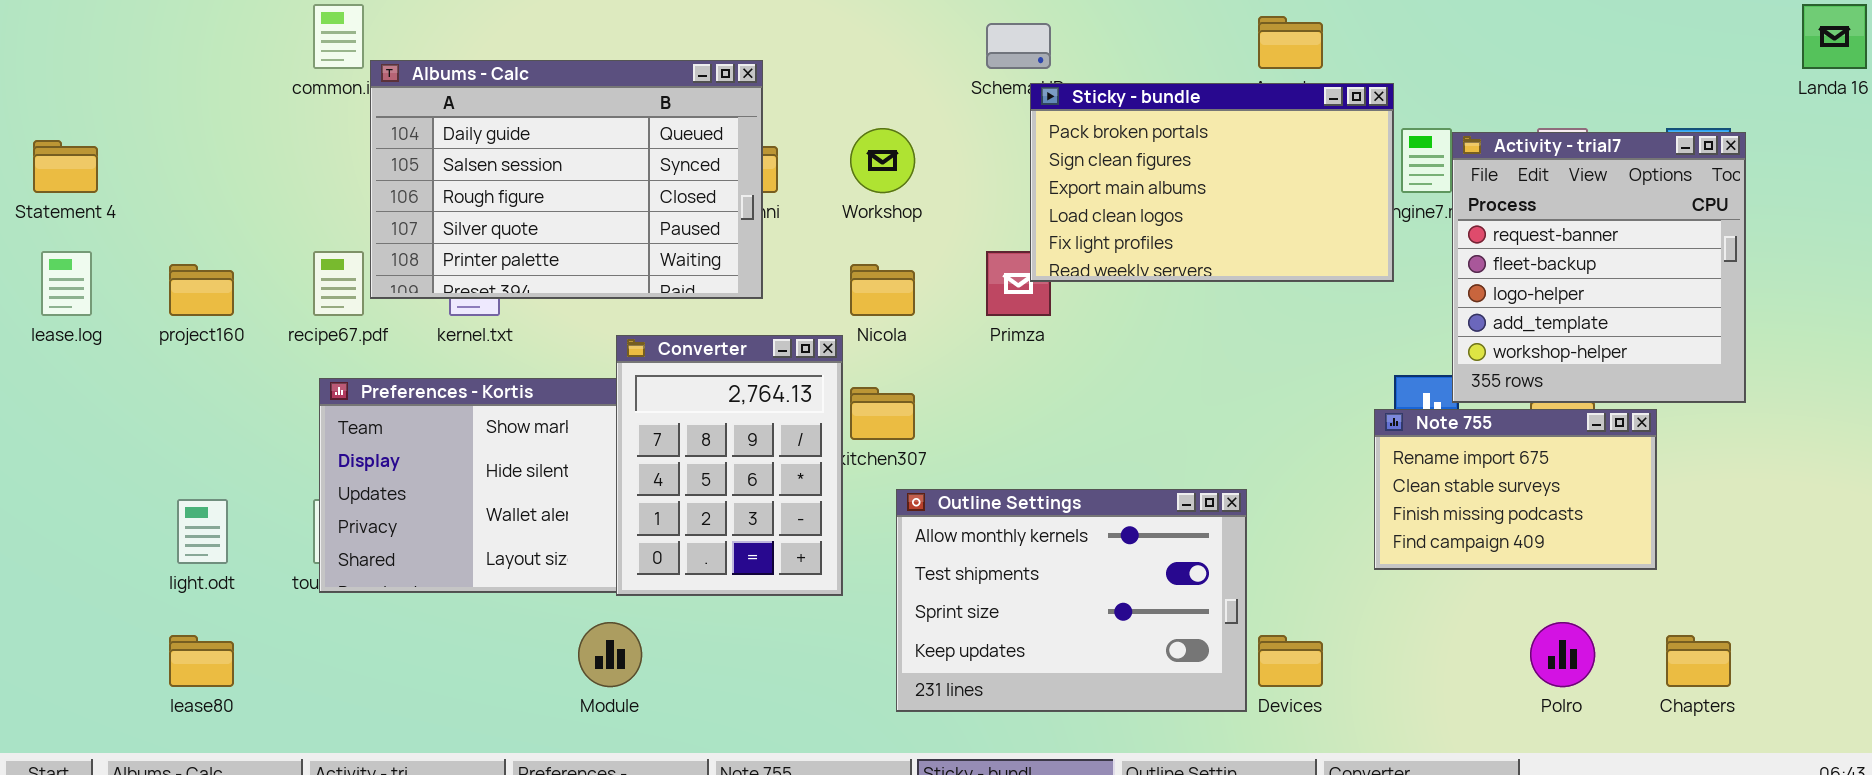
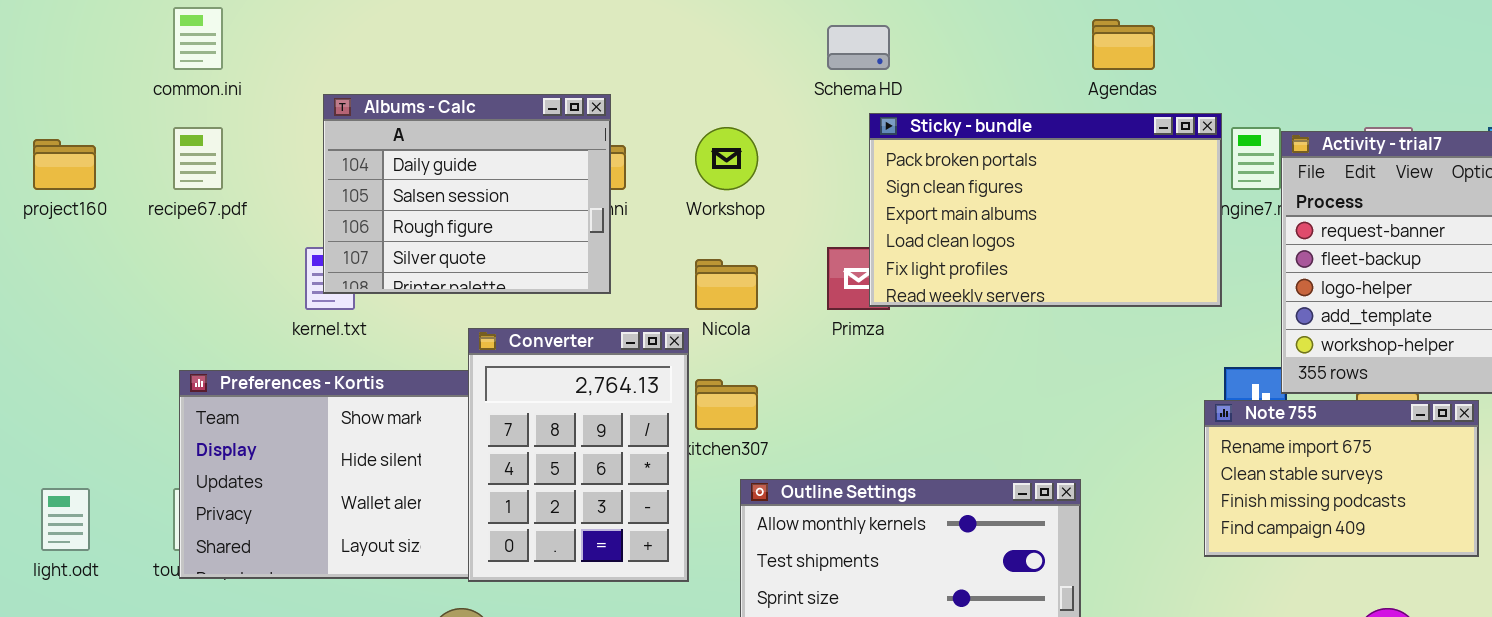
Albums - Calc: [370,60,763,299] -> [323,94,611,294], resized
Sticky - bundle: [1030,83,1394,282] -> [869,113,1222,307], moved
recipe67.pdf: [313,251,364,316] -> [173,127,223,190], moved
project160: [169,264,234,316] -> [33,139,96,190], moved

